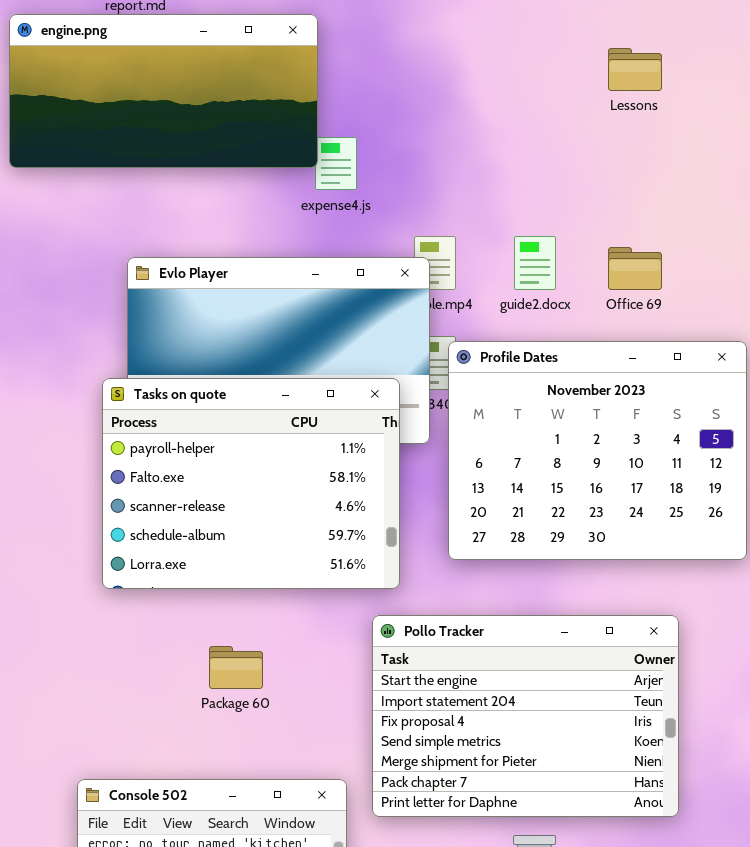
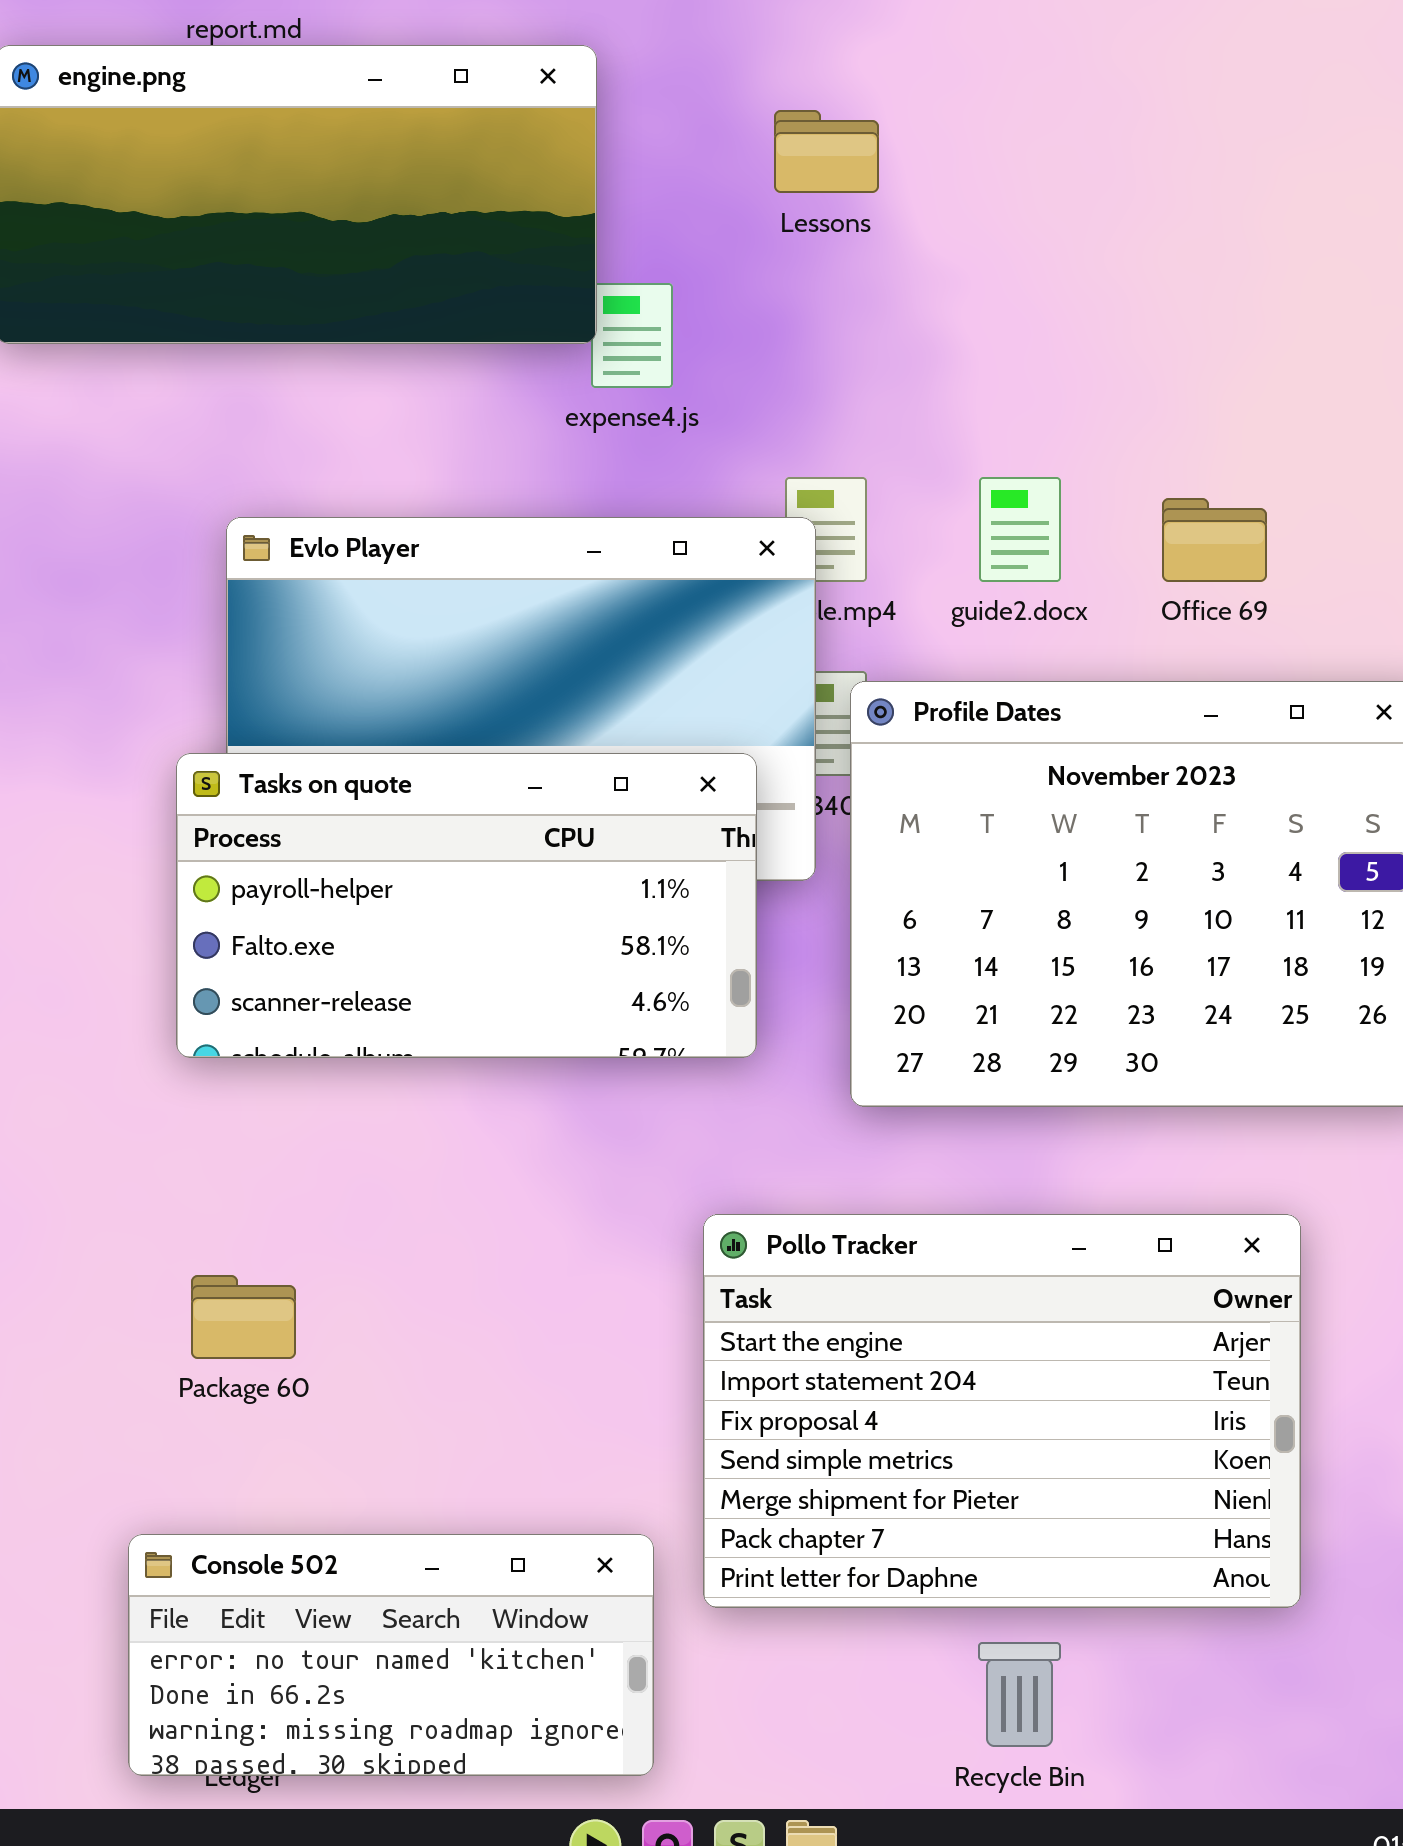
Lessons: [608,48,662,91] -> [774,110,879,193], moved
Tasks on quote: [102,378,400,589] -> [176,753,757,1058], resized
Package 60: [209,646,263,689] -> [191,1275,296,1359], moved

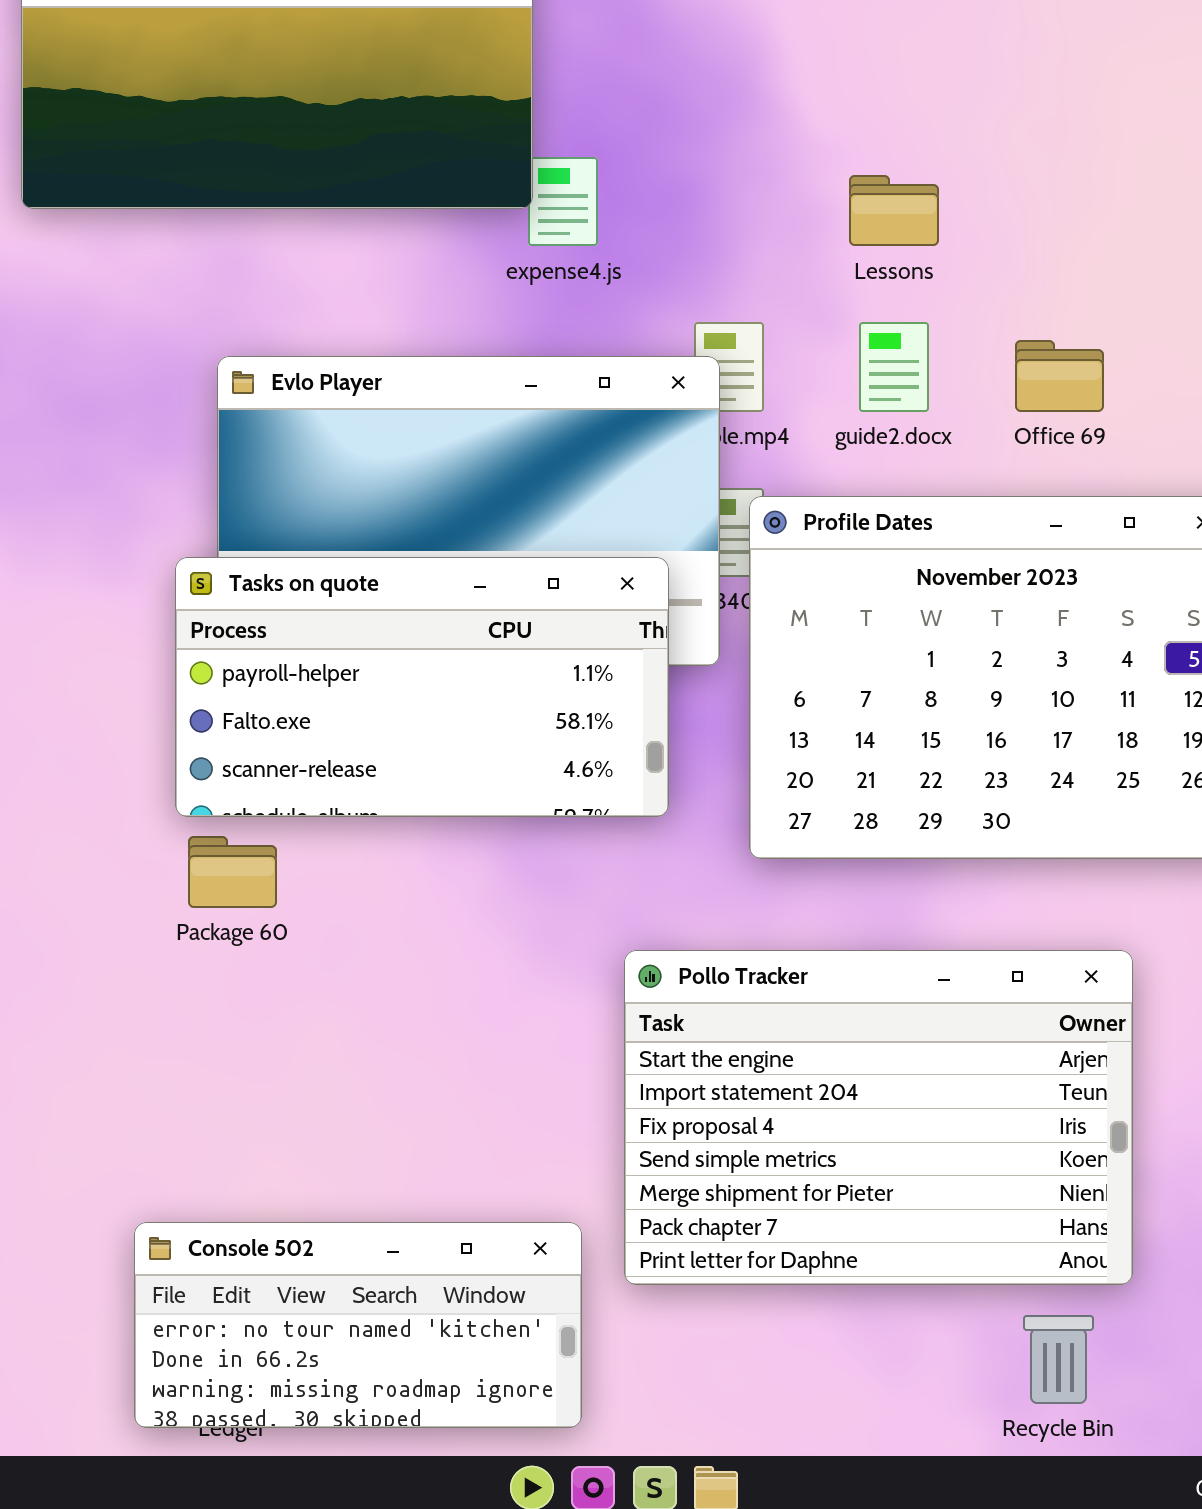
Lessons: [774,110,879,193] -> [849,175,939,246], moved
Package 60: [191,1275,296,1359] -> [188,836,277,908], moved
Recycle Bin: [978,1642,1061,1747] -> [1023,1315,1094,1404], moved

